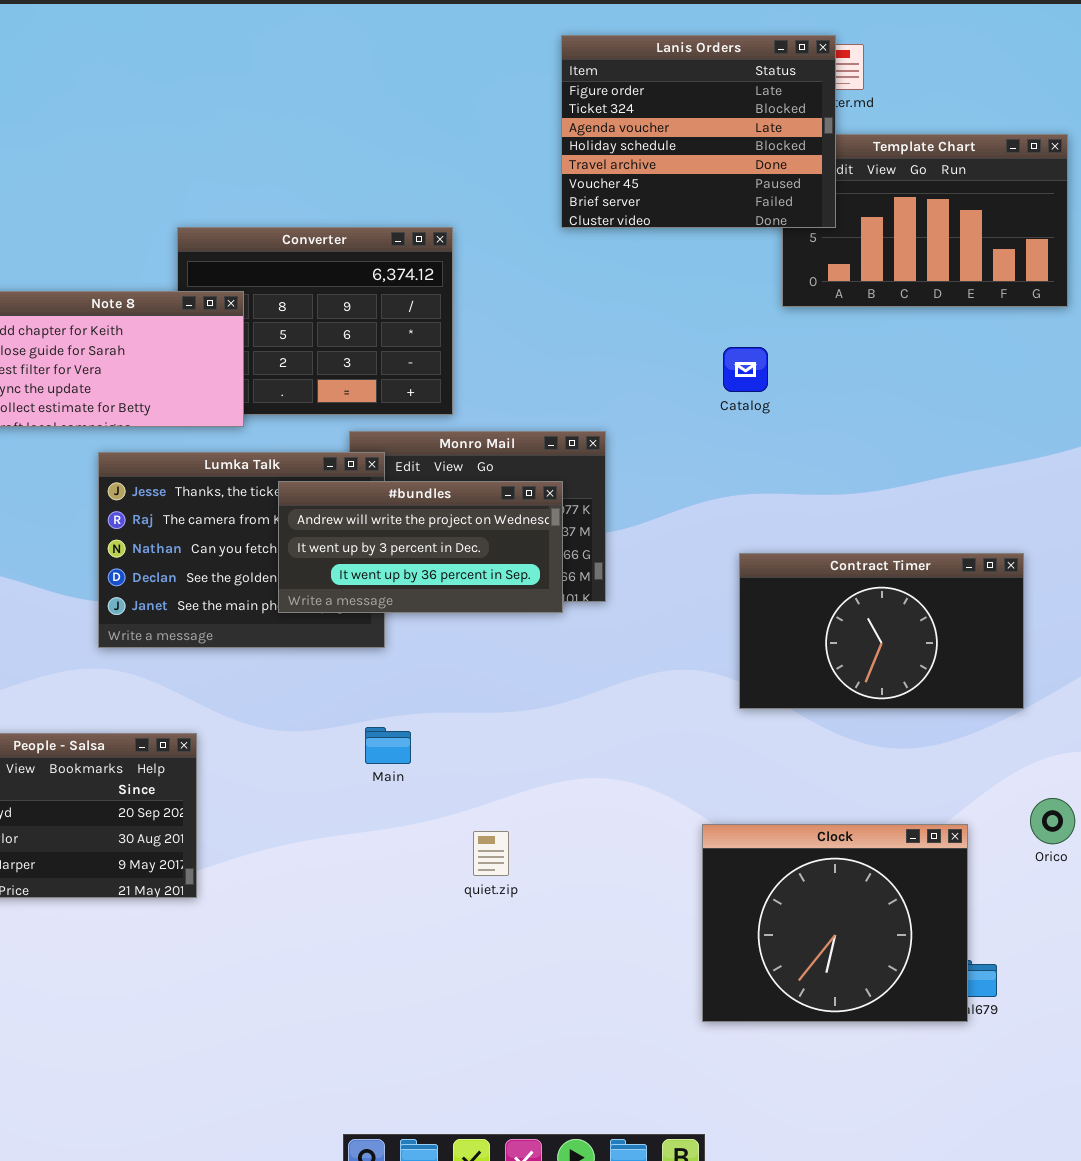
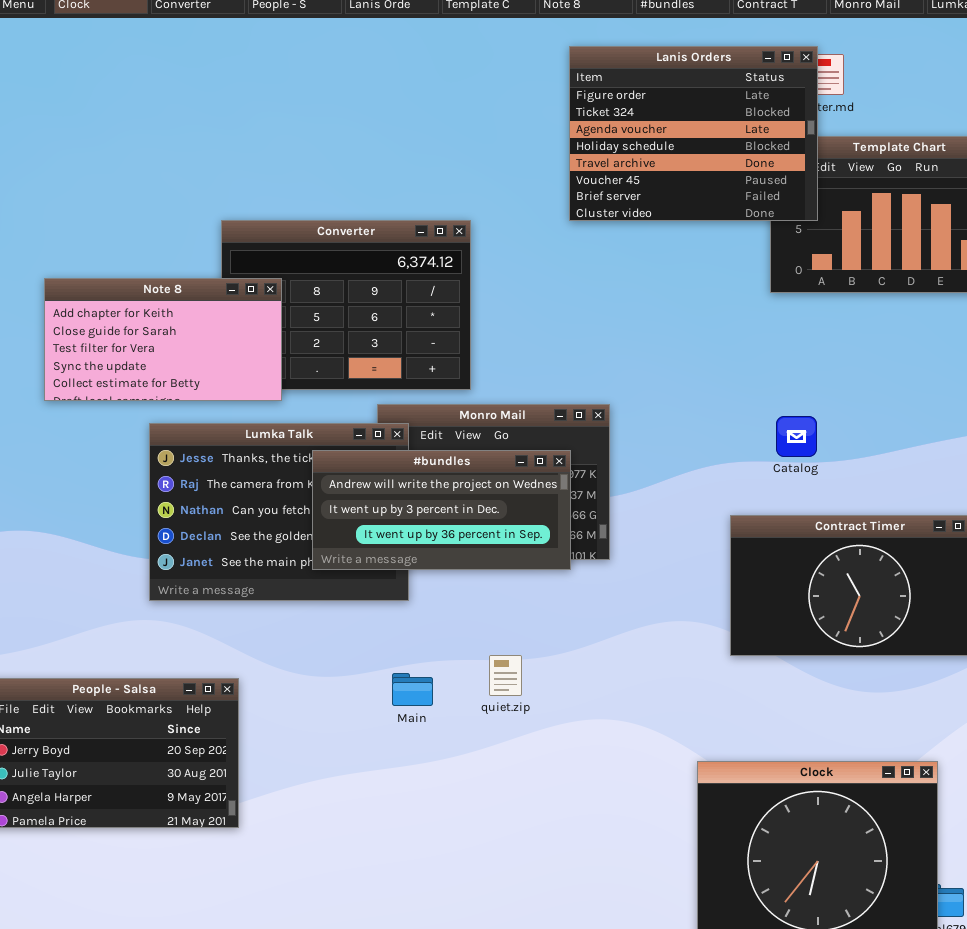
Catalog: [723,347,768,392] -> [776,416,817,457], moved
quiet.zip: [473,831,509,876] -> [489,655,522,696], moved

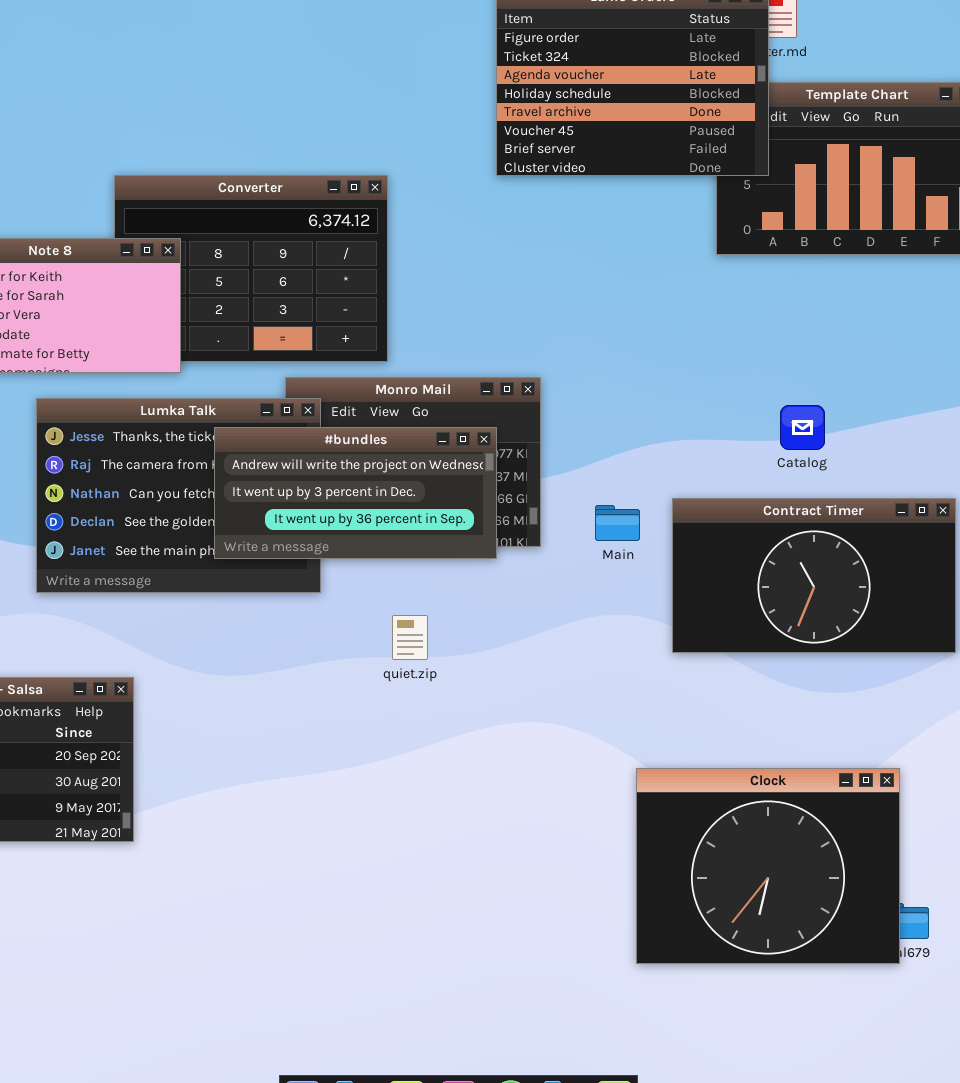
Catalog: [776,416,817,457] -> [780,405,825,450], moved
quiet.zip: [489,655,522,696] -> [392,615,428,660], moved
Main: [392,673,433,706] -> [595,505,640,541], moved

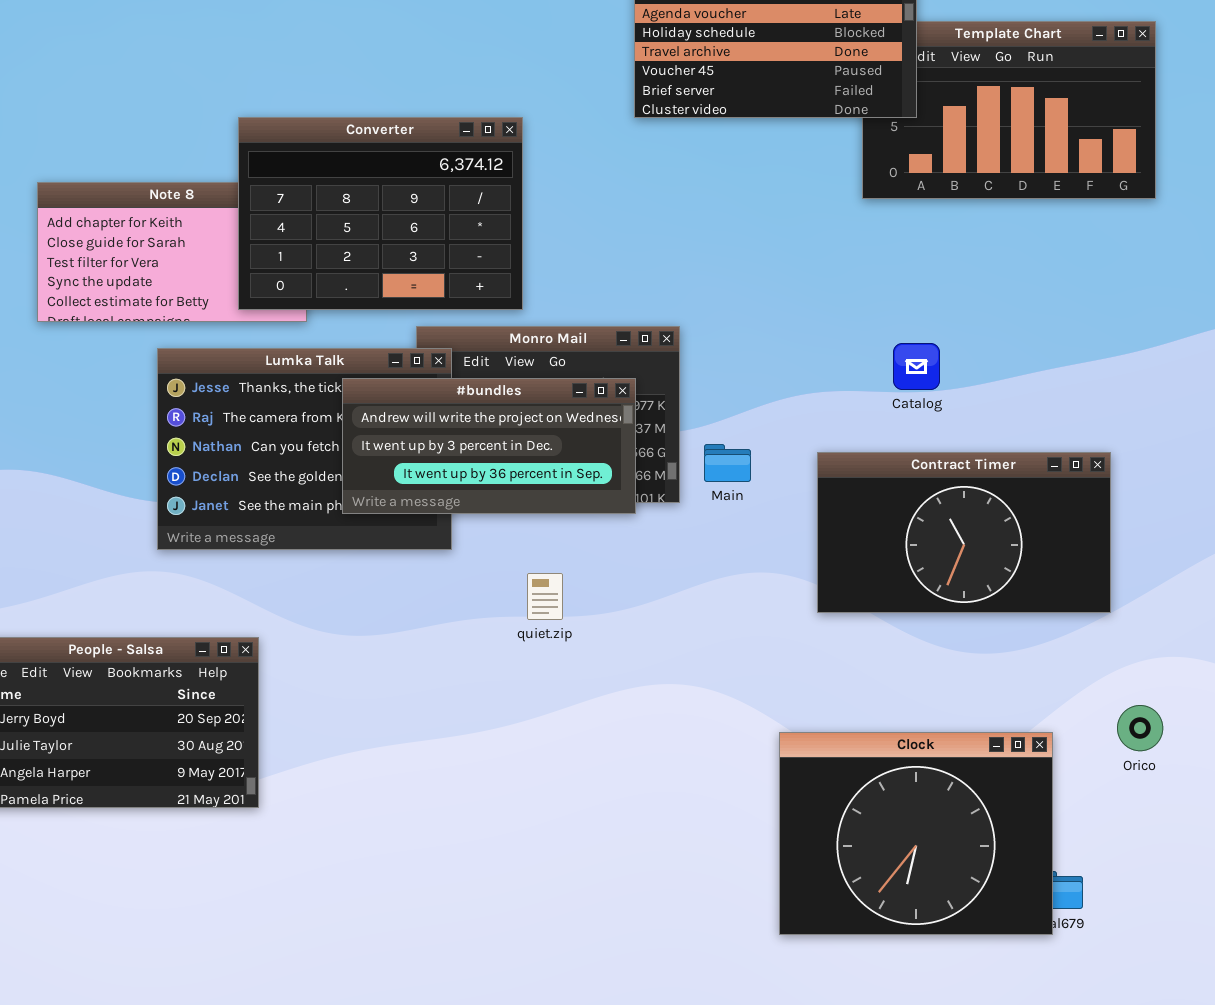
Converter: [114,175,388,362] -> [238,117,523,310], raised
Catalog: [780,405,825,450] -> [893,343,940,390], moved
Main: [595,505,640,541] -> [704,444,751,482], moved

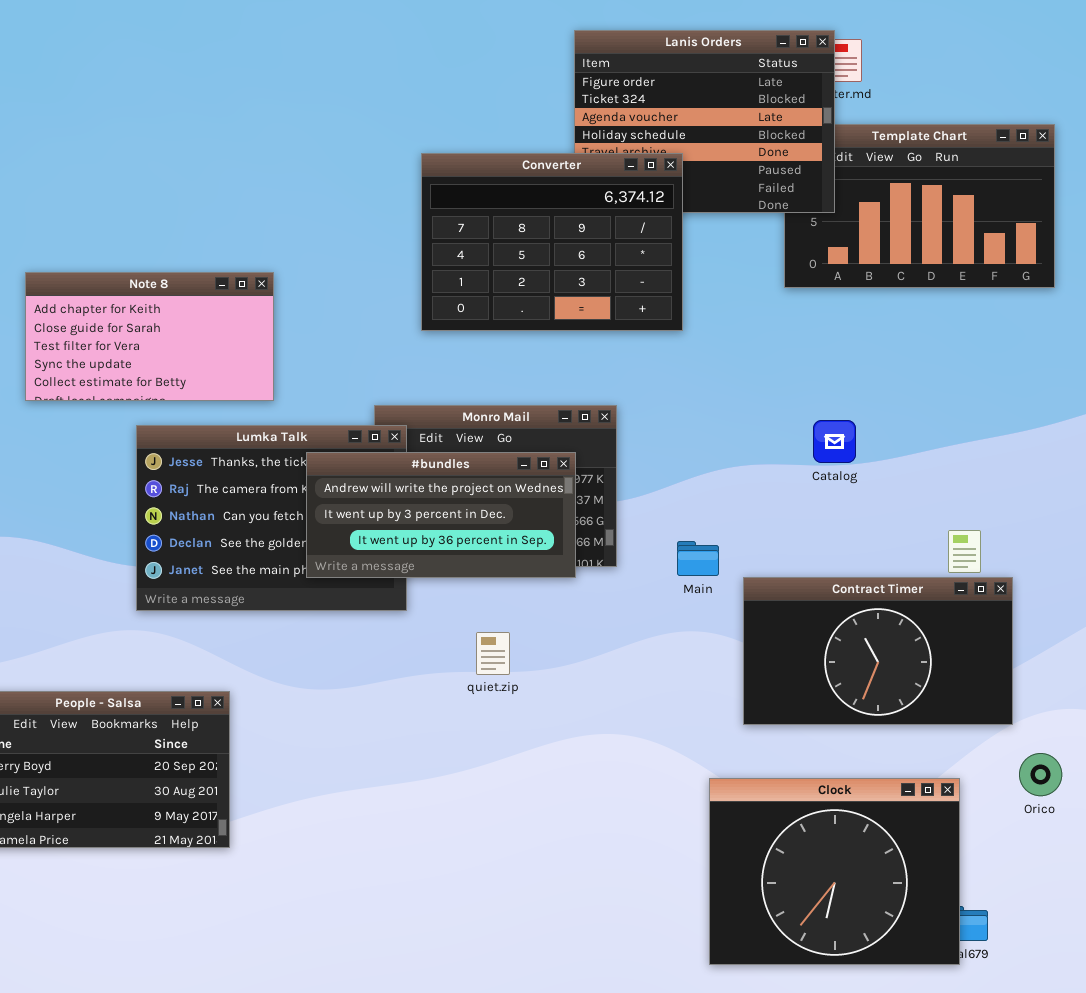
Converter: [238,117,523,310] -> [421,153,683,331], moved
Main: [704,444,751,482] -> [677,541,719,576], moved
Contract Timer: [817,452,1111,613] -> [743,577,1013,725], moved

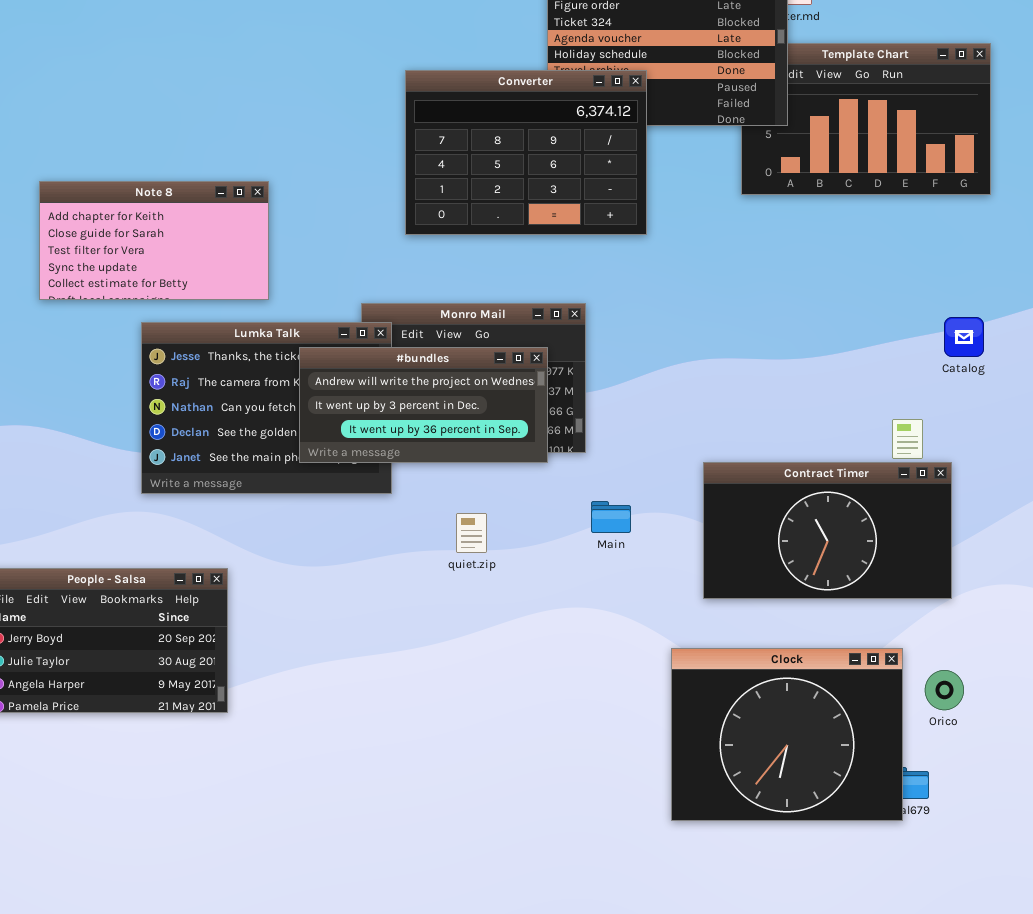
Catalog: [813,420,856,463] -> [944,317,984,357], moved
Main: [677,541,719,576] -> [591,501,631,533], moved
Orico: [1019,753,1062,796] -> [925,670,964,710], moved

